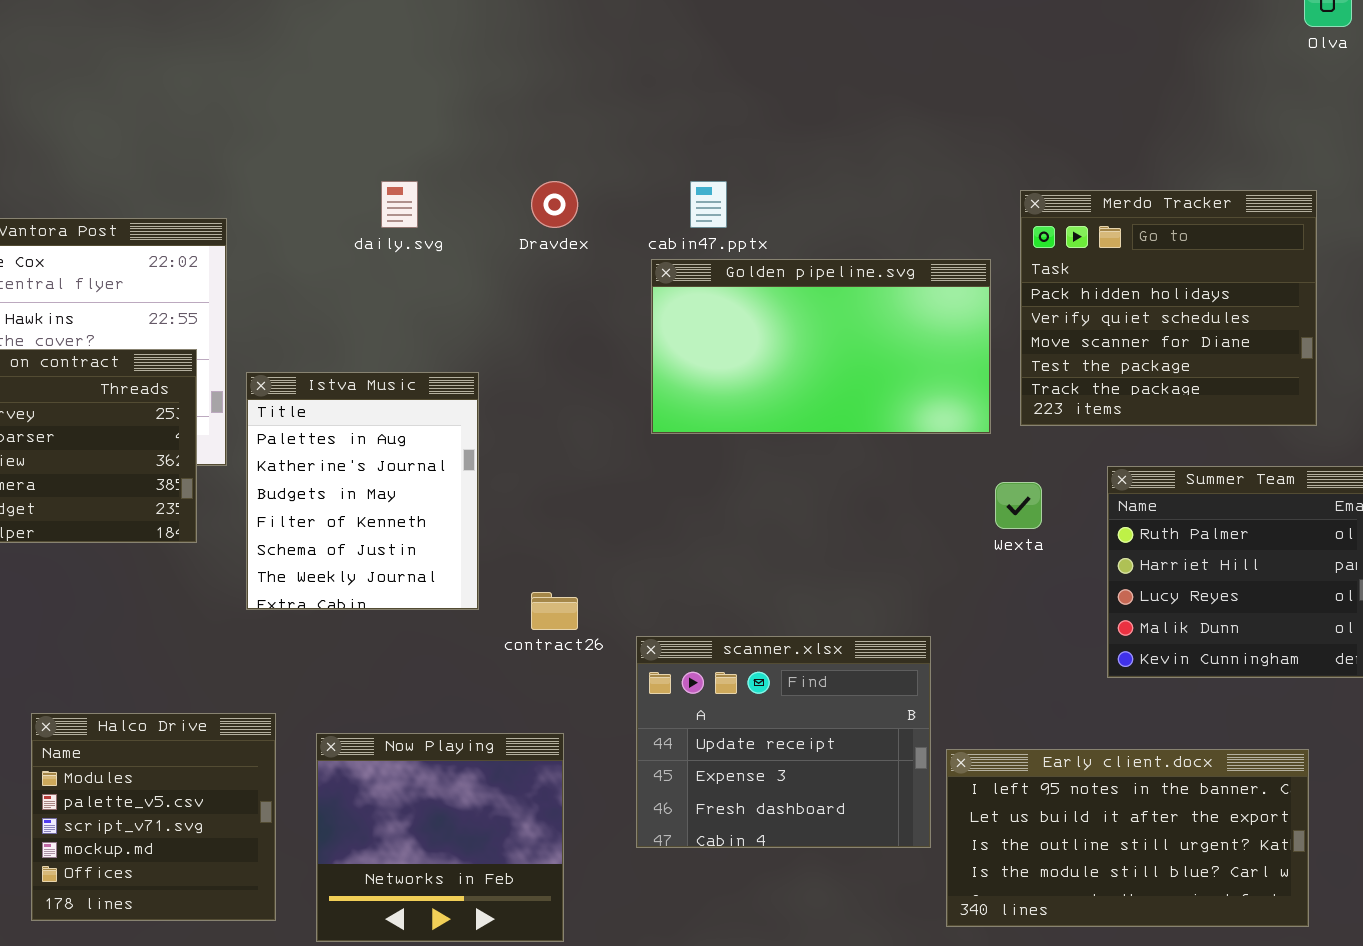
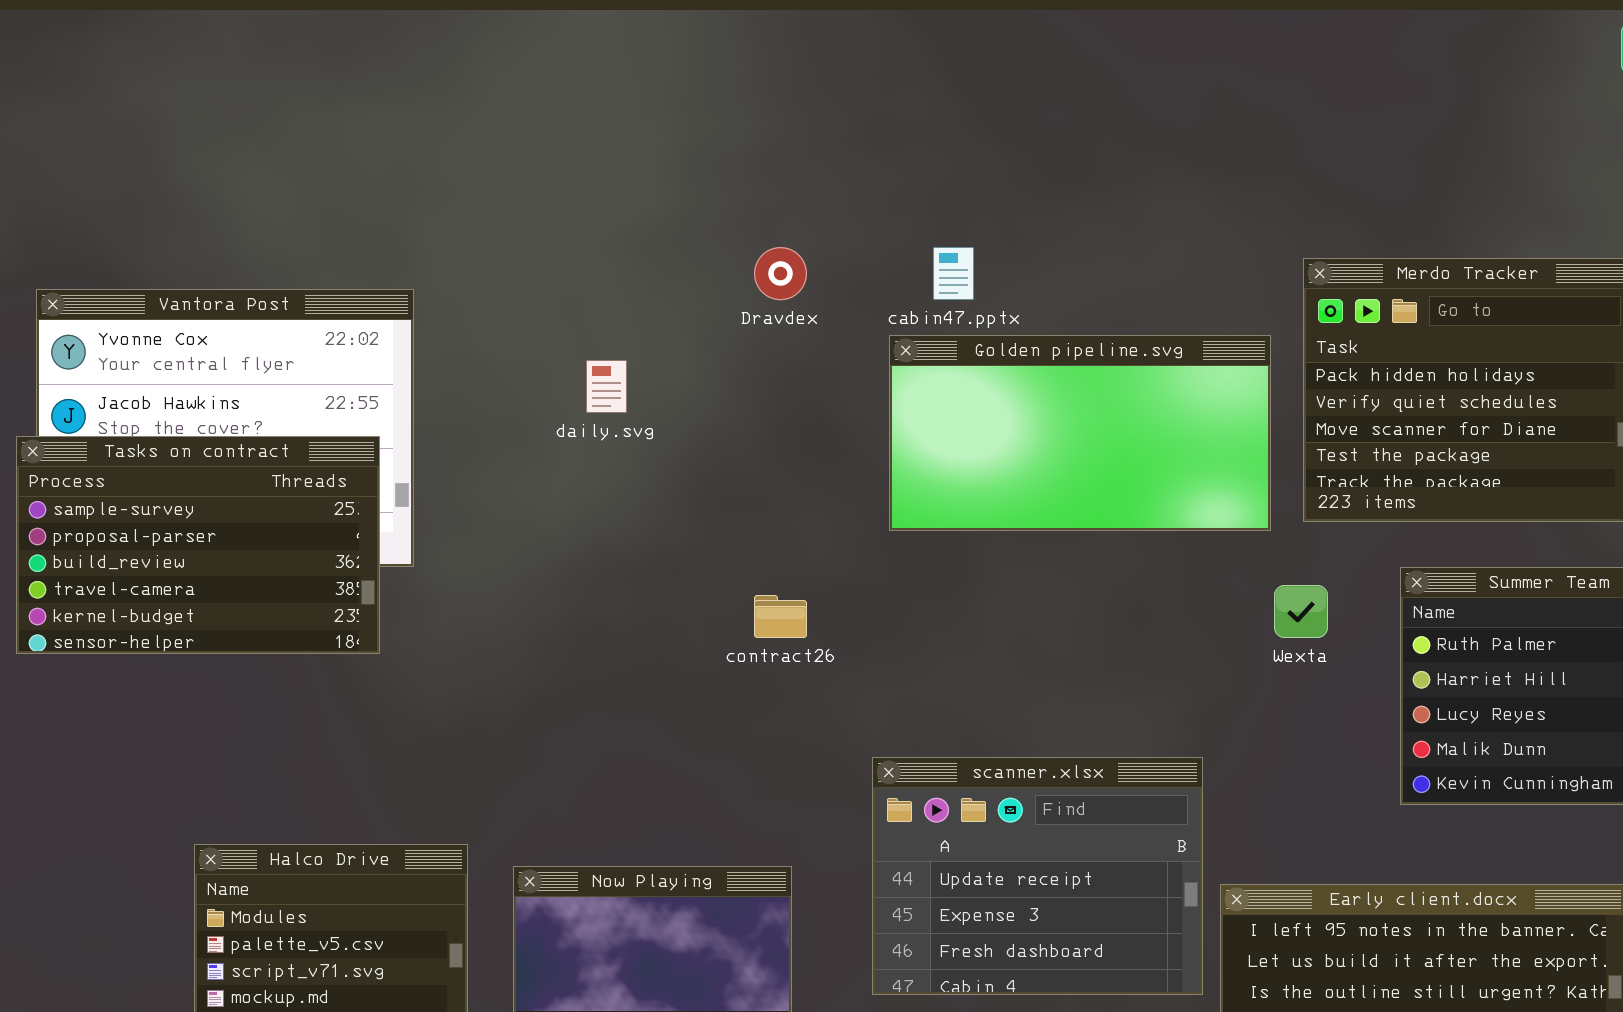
daily.svg: [381,181,418,228] -> [586,360,627,413], moved
Istva Music: [246,372,479,610] -> none, closed
contract26: [531,592,578,630] -> [754,595,807,638], moved

